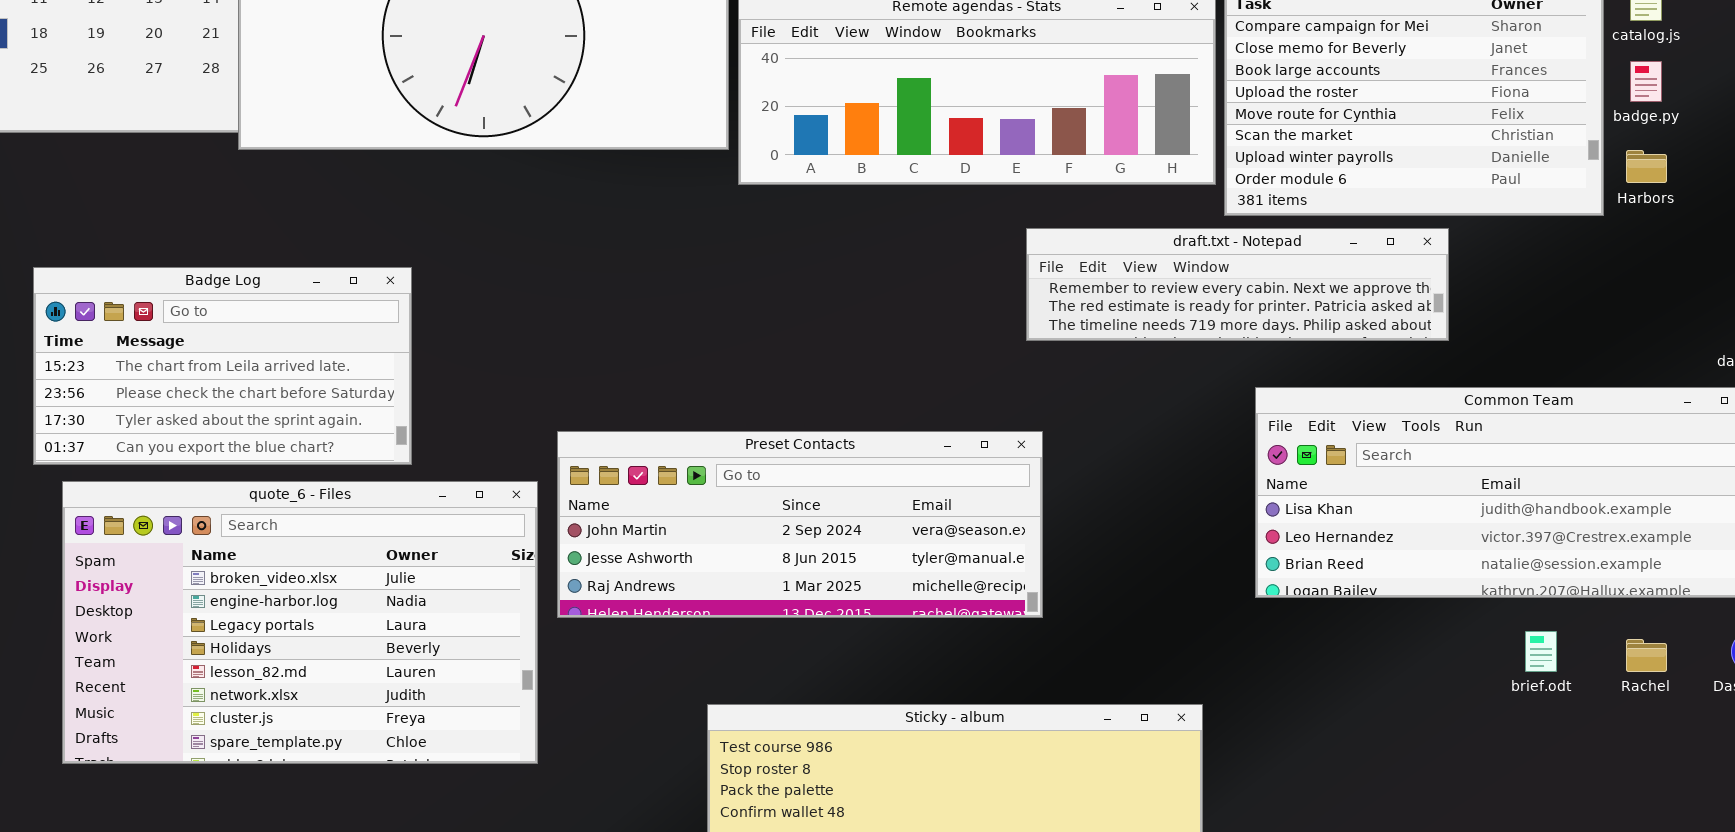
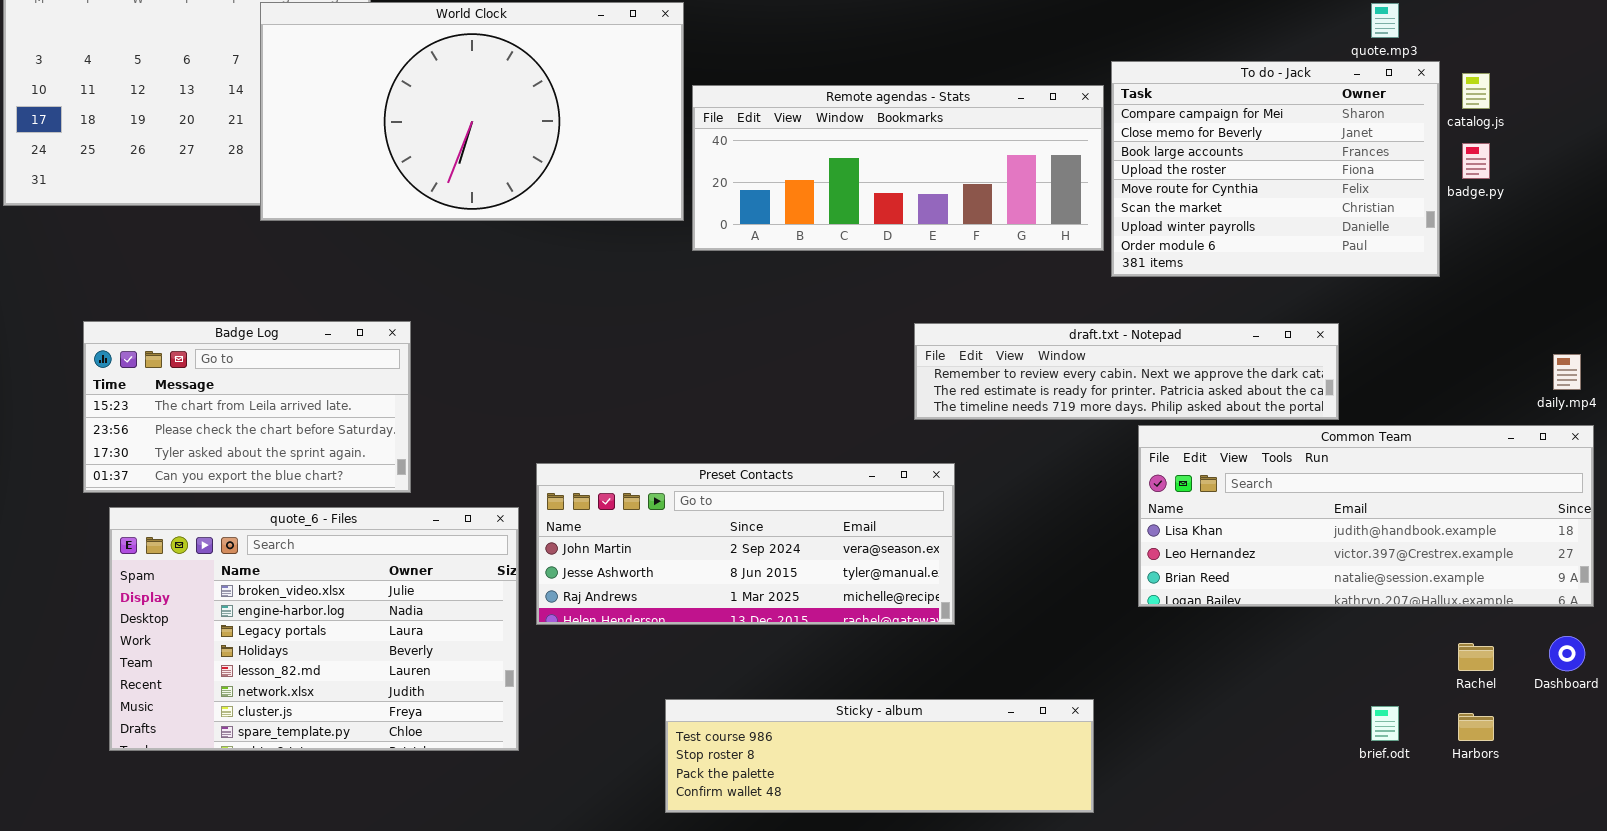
Harbors: [1626,150,1667,183] -> [1458,713,1494,741], moved
draft.txt - Notepad: [1026,228,1449,341] -> [914,323,1339,420], moved, resized
brief.odt: [1525,631,1557,672] -> [1371,706,1399,741], moved

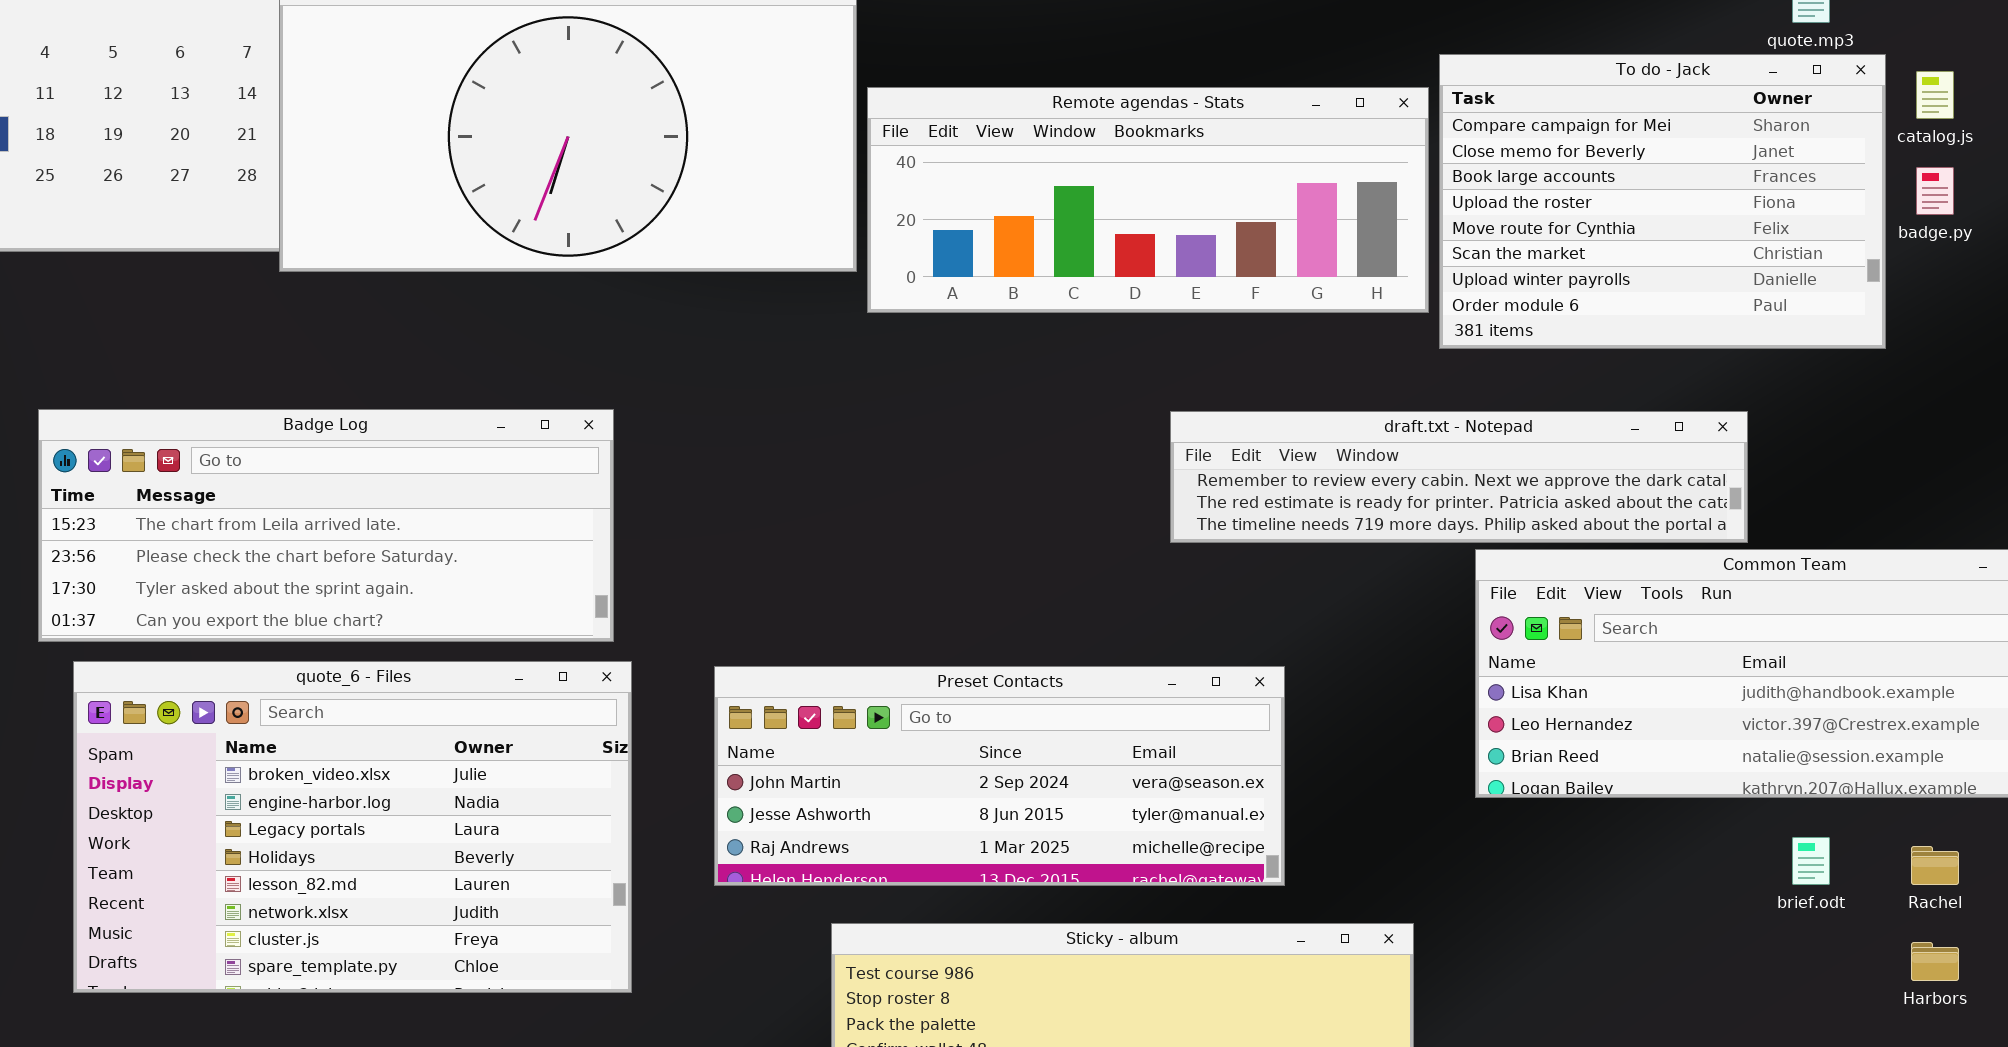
Badge Log: [83,321,411,493] -> [38,409,614,642], resized
Preset Contacts: [536,463,955,625] -> [714,666,1285,886], moved
brief.odt: [1371,706,1399,741] -> [1792,837,1830,885], moved

